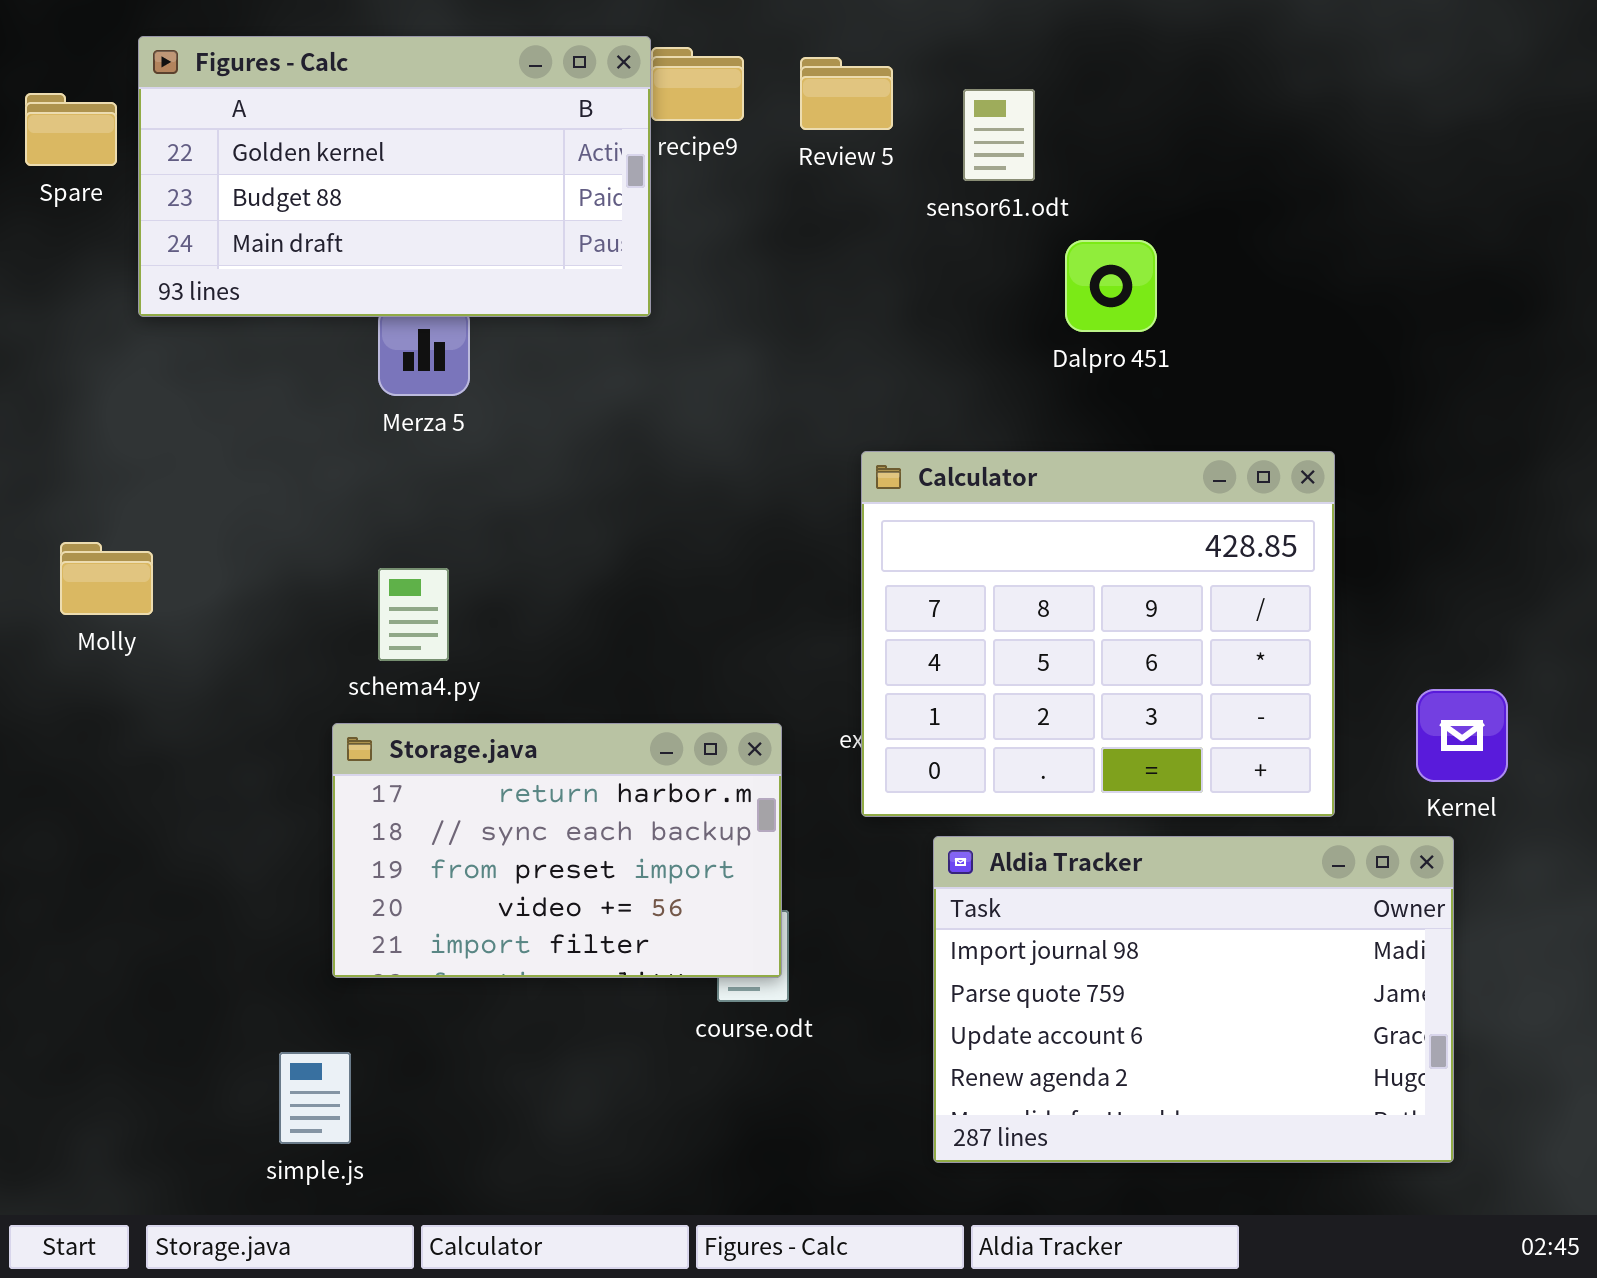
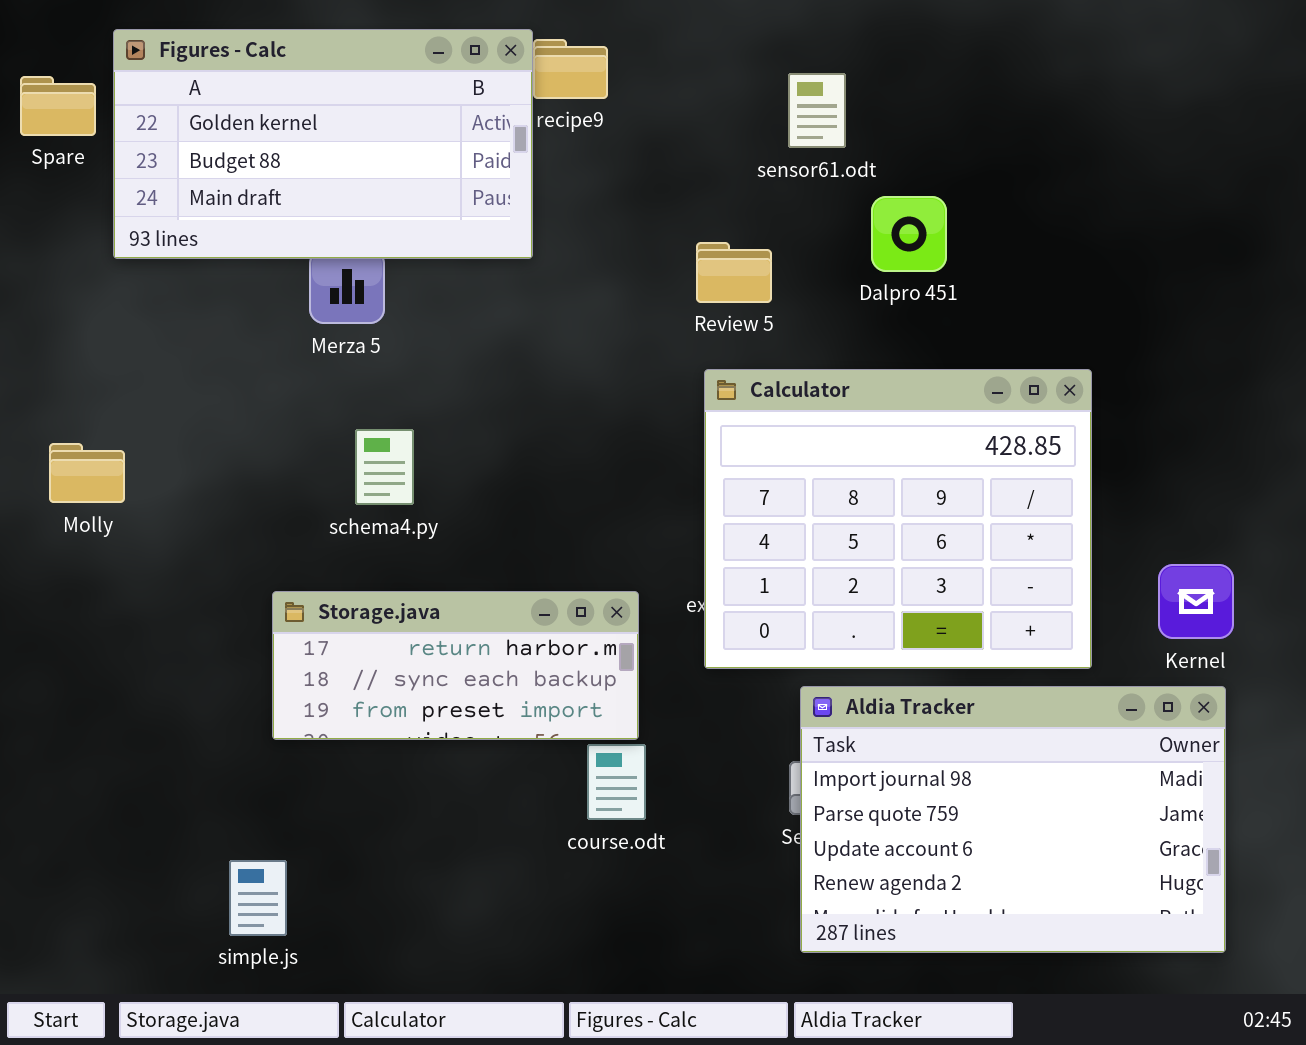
Review 5: [800,57,893,130] -> [696,242,772,303], moved
schema4.py: [378,568,449,661] -> [355,429,414,505], moved
Storage.java: [332,723,782,978] -> [272,591,639,740], resized
Aldia Tracker: [933,836,1454,1163] -> [800,686,1226,953], moved

